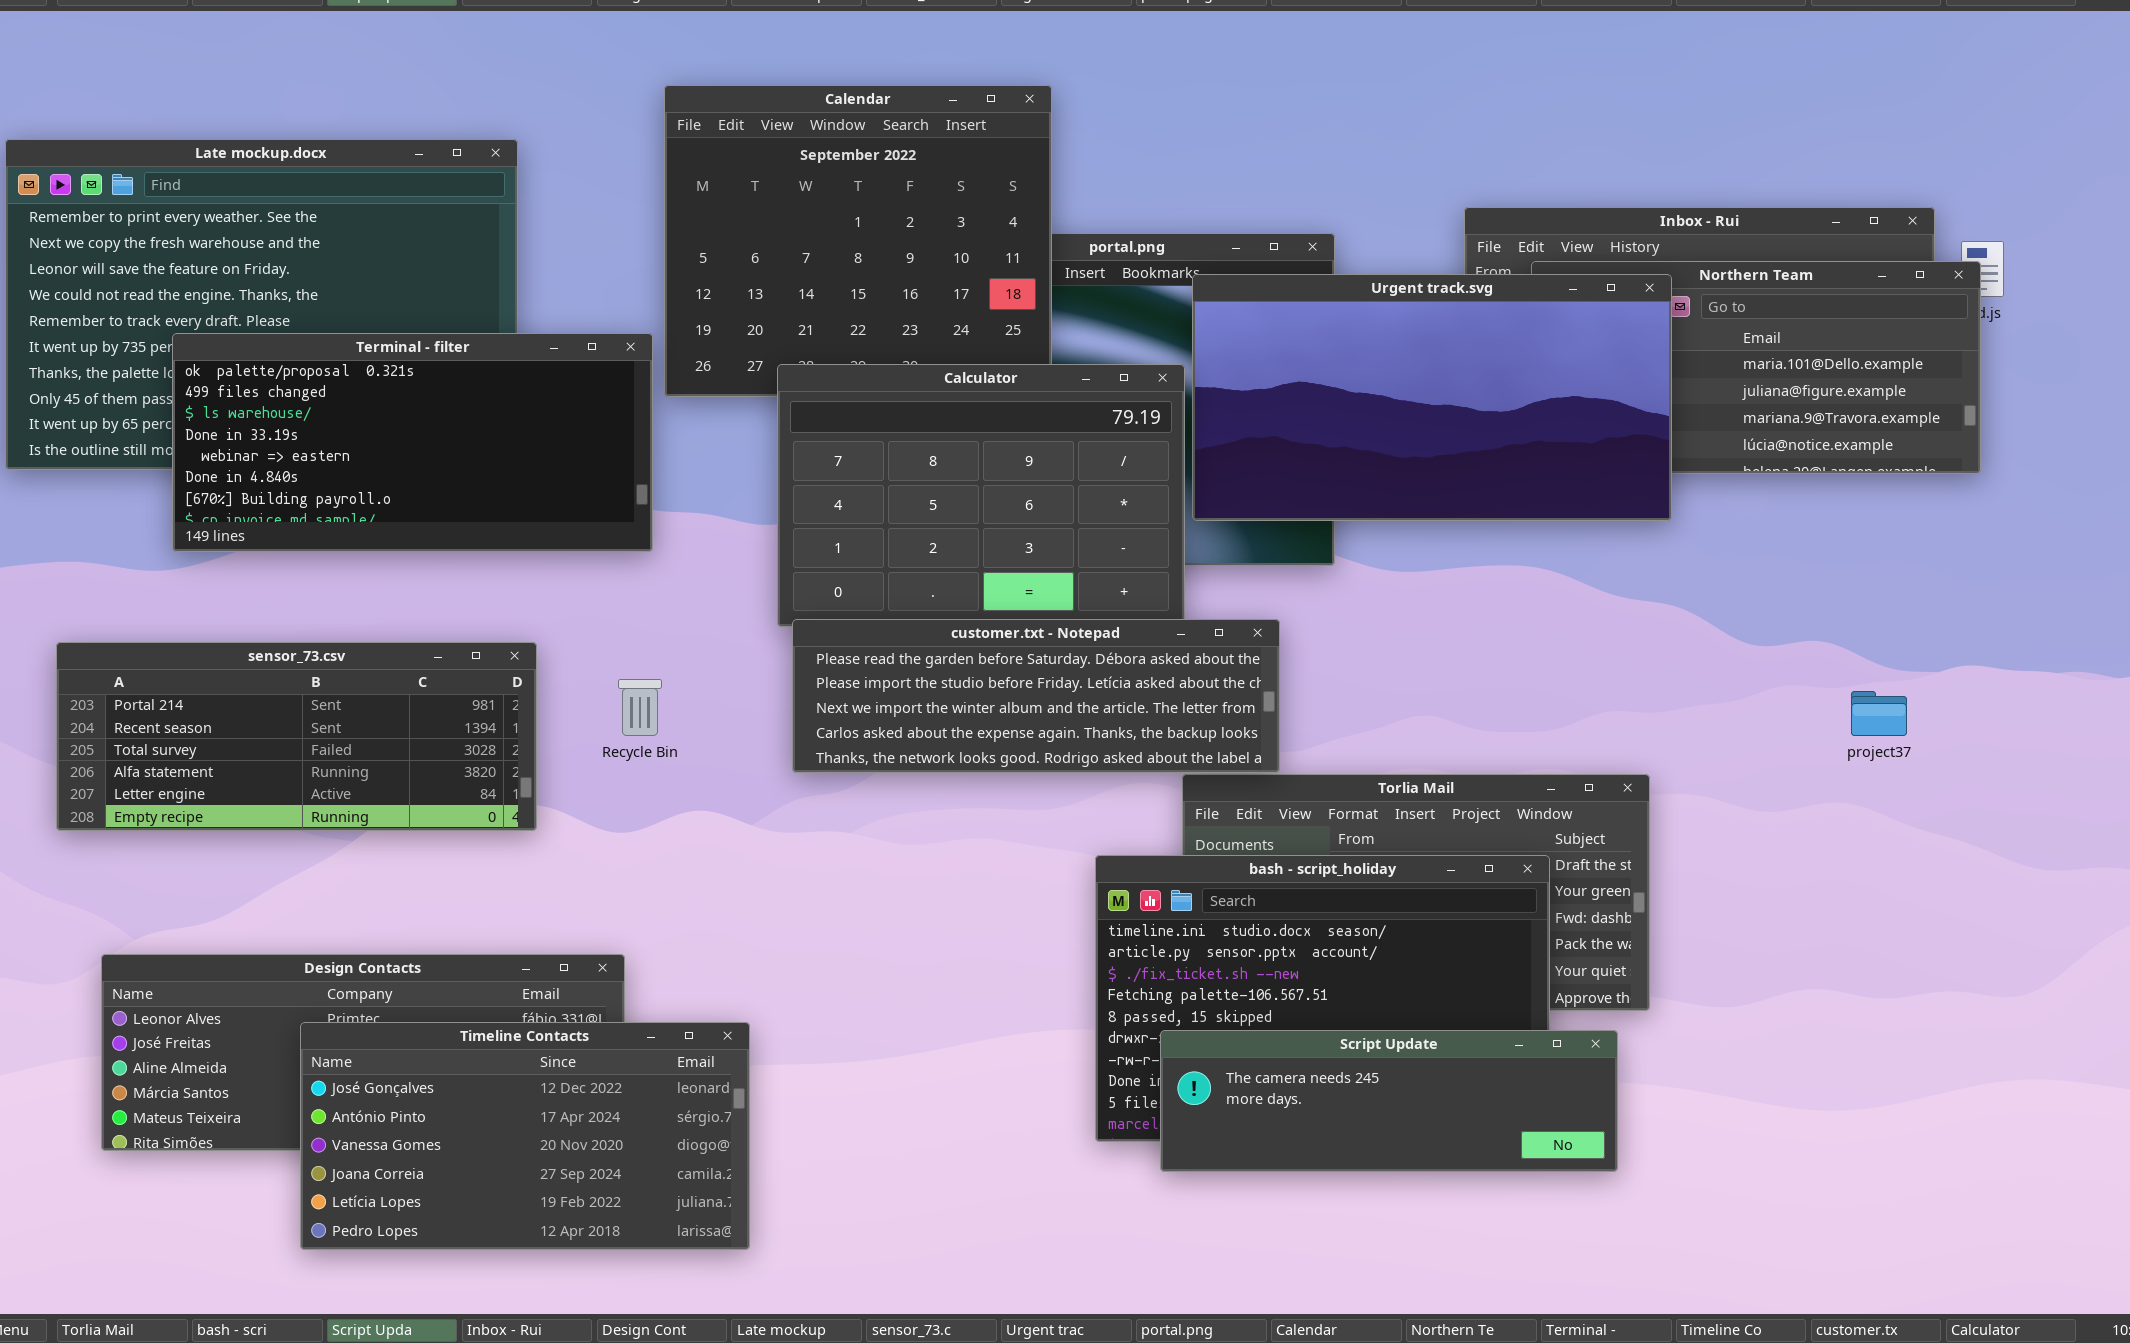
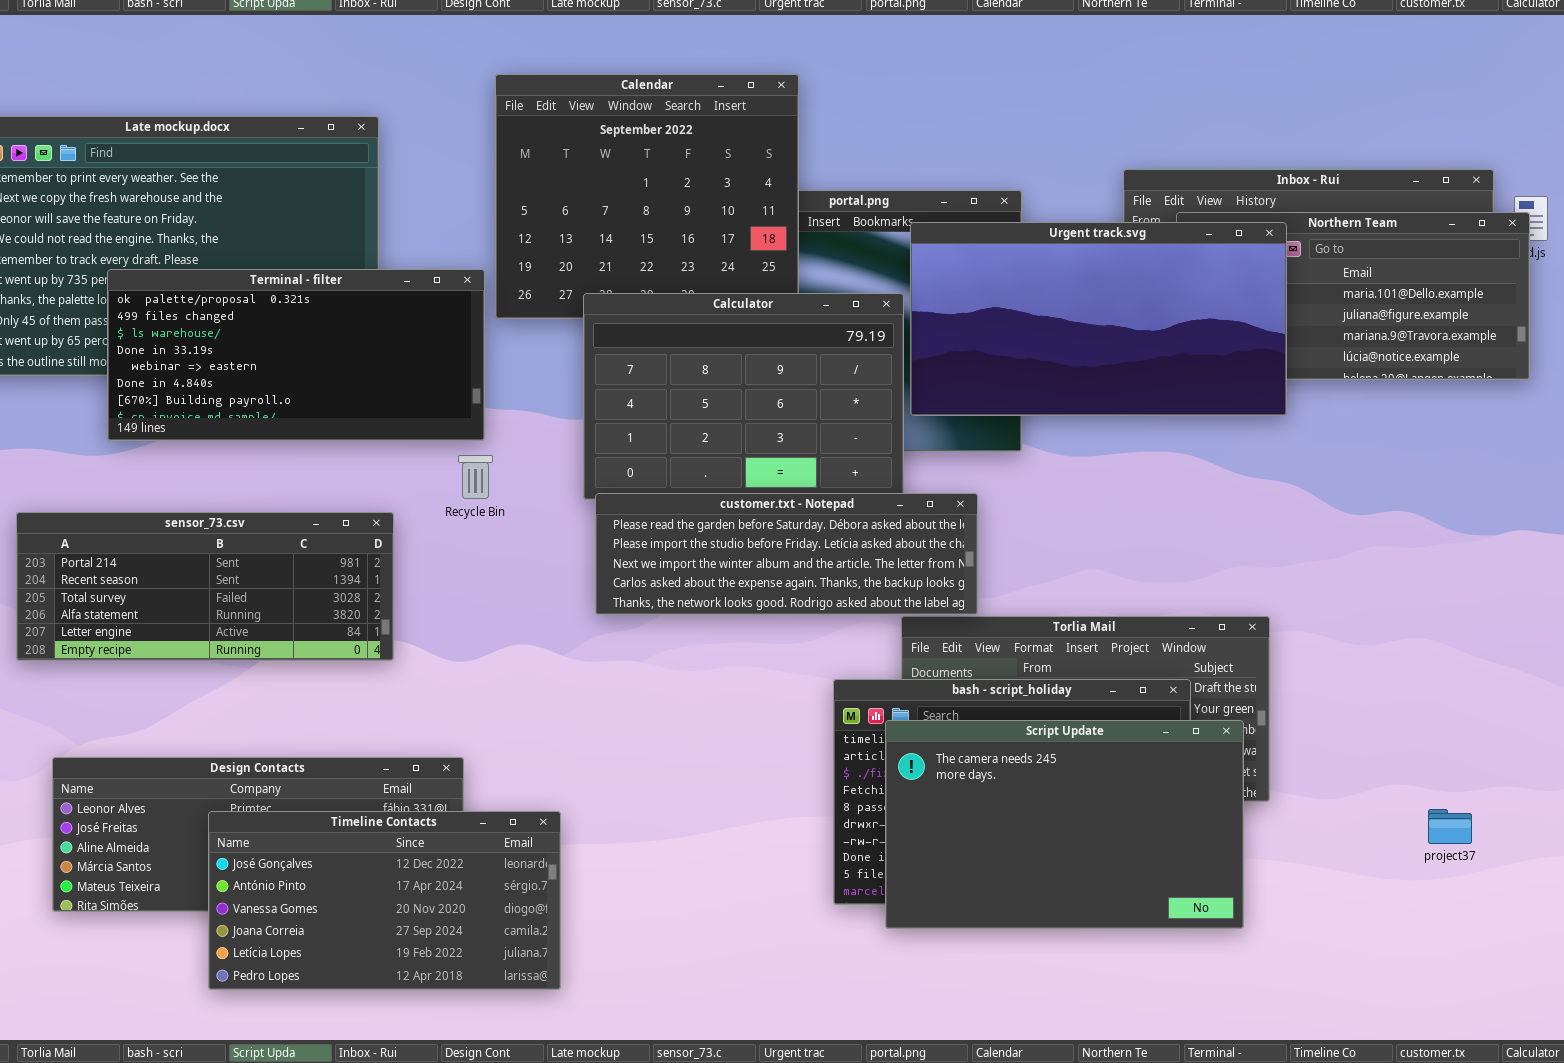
Recycle Bin: [618,679,662,736] -> [458,455,493,499], moved
project37: [1851,691,1907,736] -> [1428,809,1472,844], moved
Script Update: [1160,1030,1618,1172] -> [885,720,1244,929], resized

